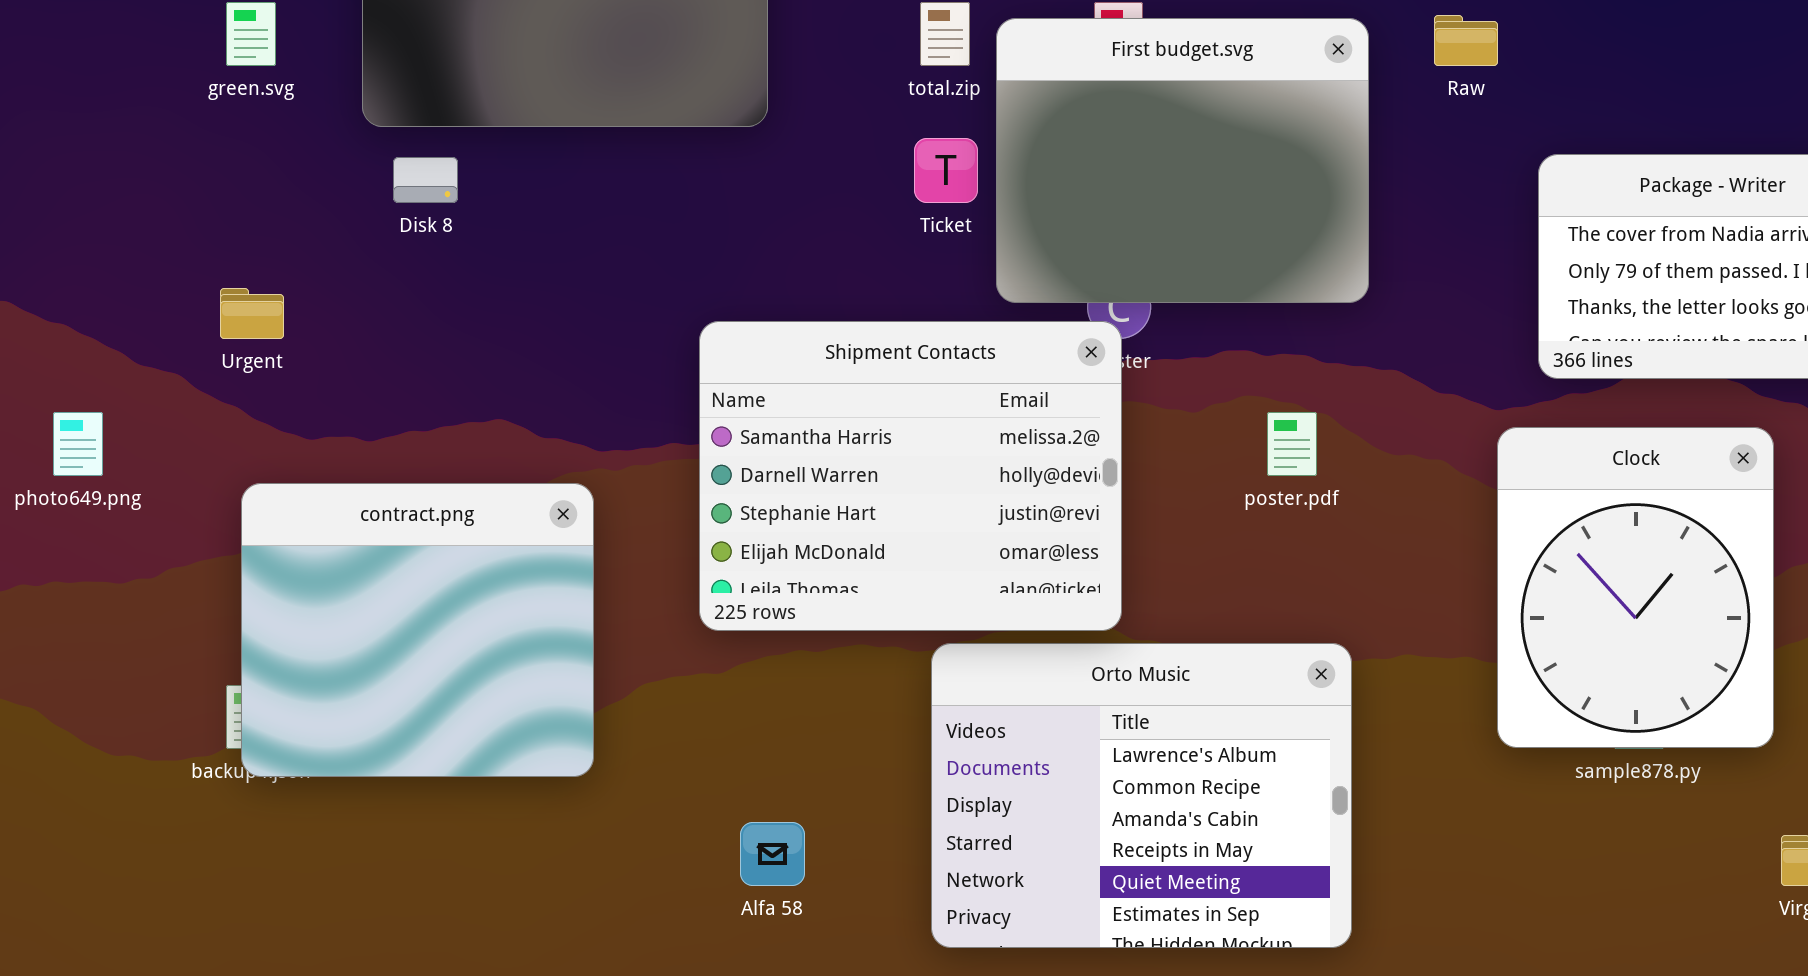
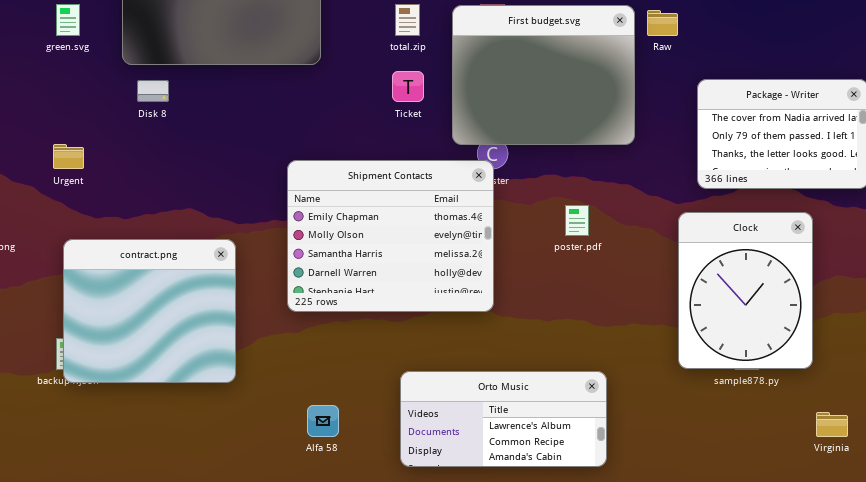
First budget.svg: [996,18,1369,303] -> [452,5,635,145], moved
Shipment Contacts: [699,321,1122,631] -> [287,160,494,312], scrolled up 2 rows
Orto Music: [931,643,1352,948] -> [400,371,607,467], resized

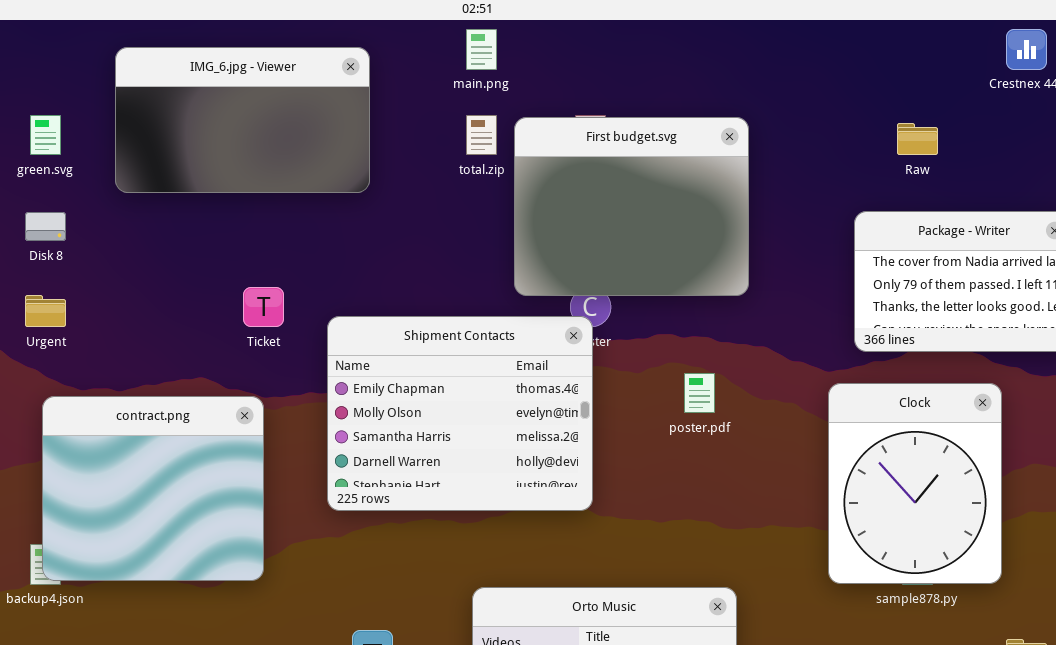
First budget.svg: [452,5,635,145] -> [514,117,749,296], moved
Raw: [647,10,678,36] -> [897,123,938,155], moved
Ticket: [392,71,424,102] -> [243,287,284,327], moved
Disk 8: [137,80,169,102] -> [25,212,66,241], moved
contract.png: [63,239,236,383] -> [42,396,264,581], moved

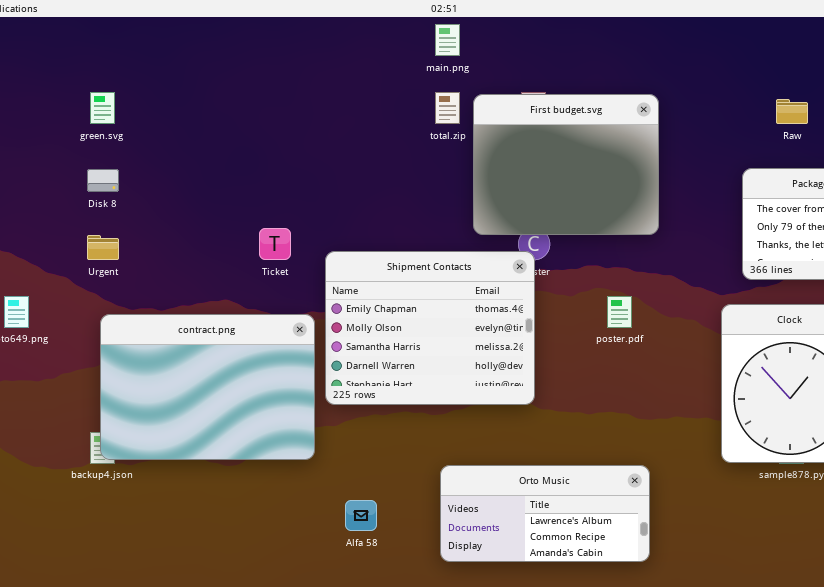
IMG_6.jpg - Viewer: [115,47,370,193] -> none, closed
contract.png: [42,396,264,581] -> [100,314,315,460], resized

